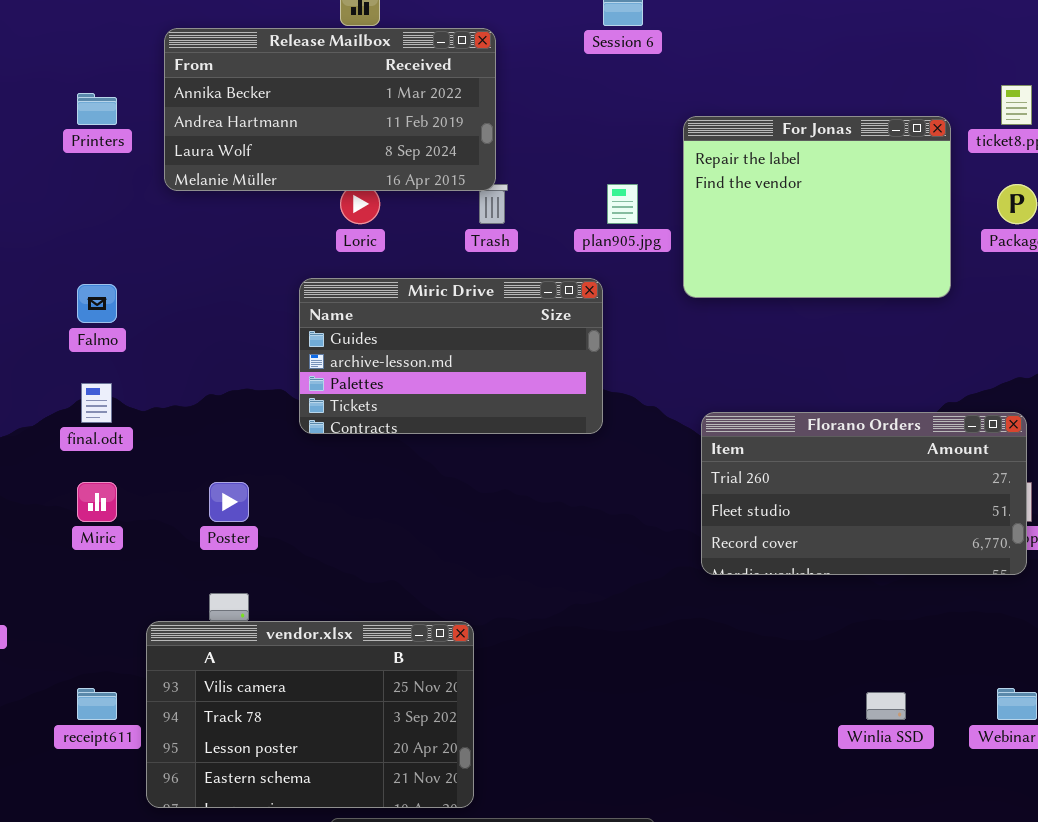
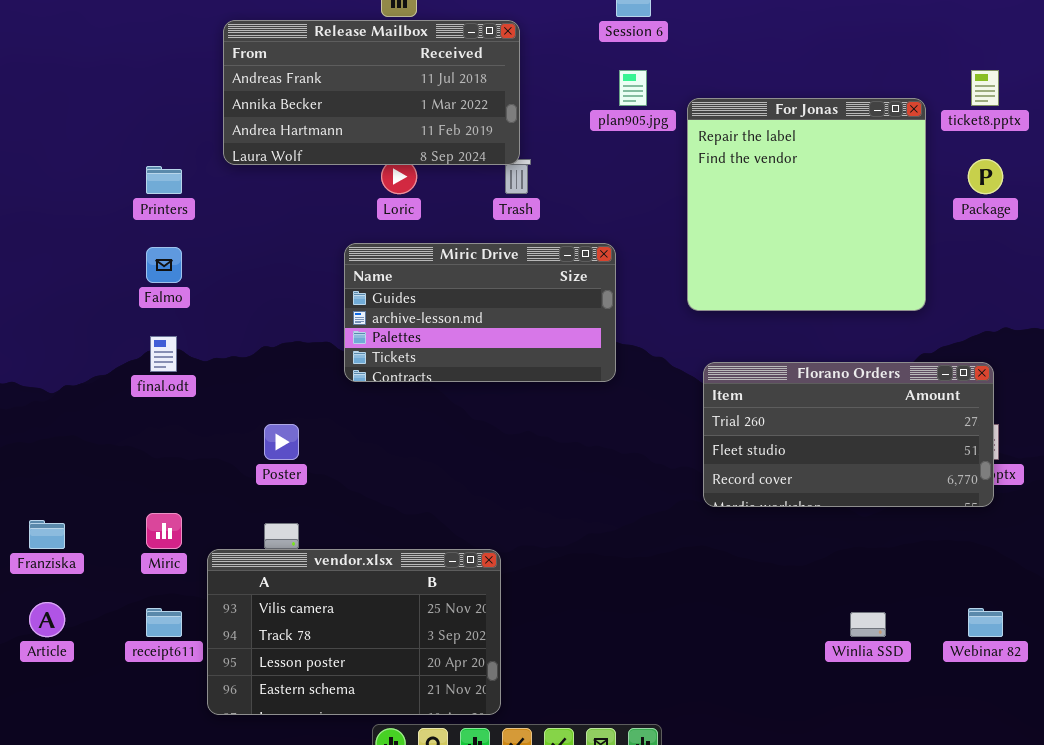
Release Mailbox: [164,28,496,191] -> [223,20,520,165], scrolled up 1 row
Printers: [77,93,117,125] -> [146,166,182,194], moved
For Jonas: [683,116,951,298] -> [687,98,926,311], resized
plan905.jpg: [607,184,638,224] -> [619,70,647,106], moved
Miric: [77,482,117,522] -> [146,513,182,549], moved

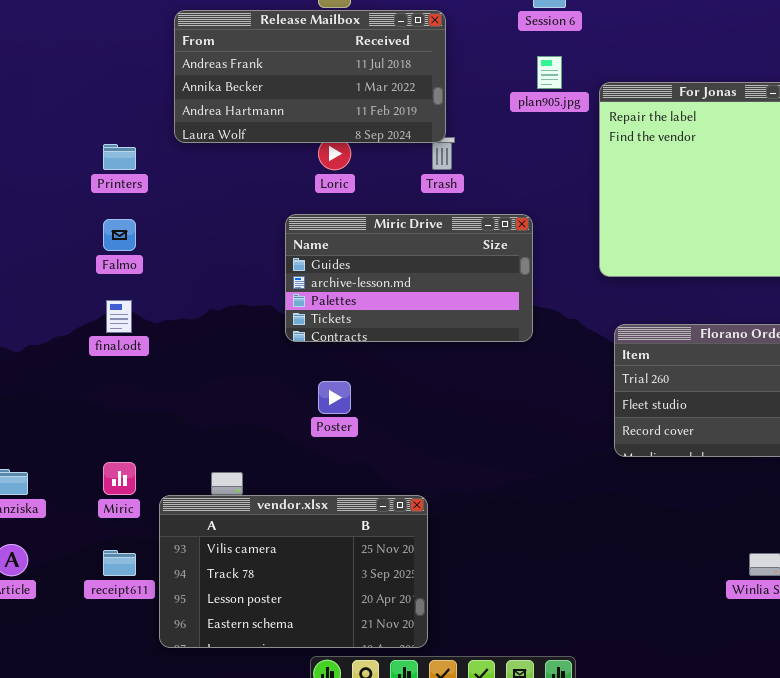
Poster: [264,424,299,460] -> [318,381,351,414], moved

